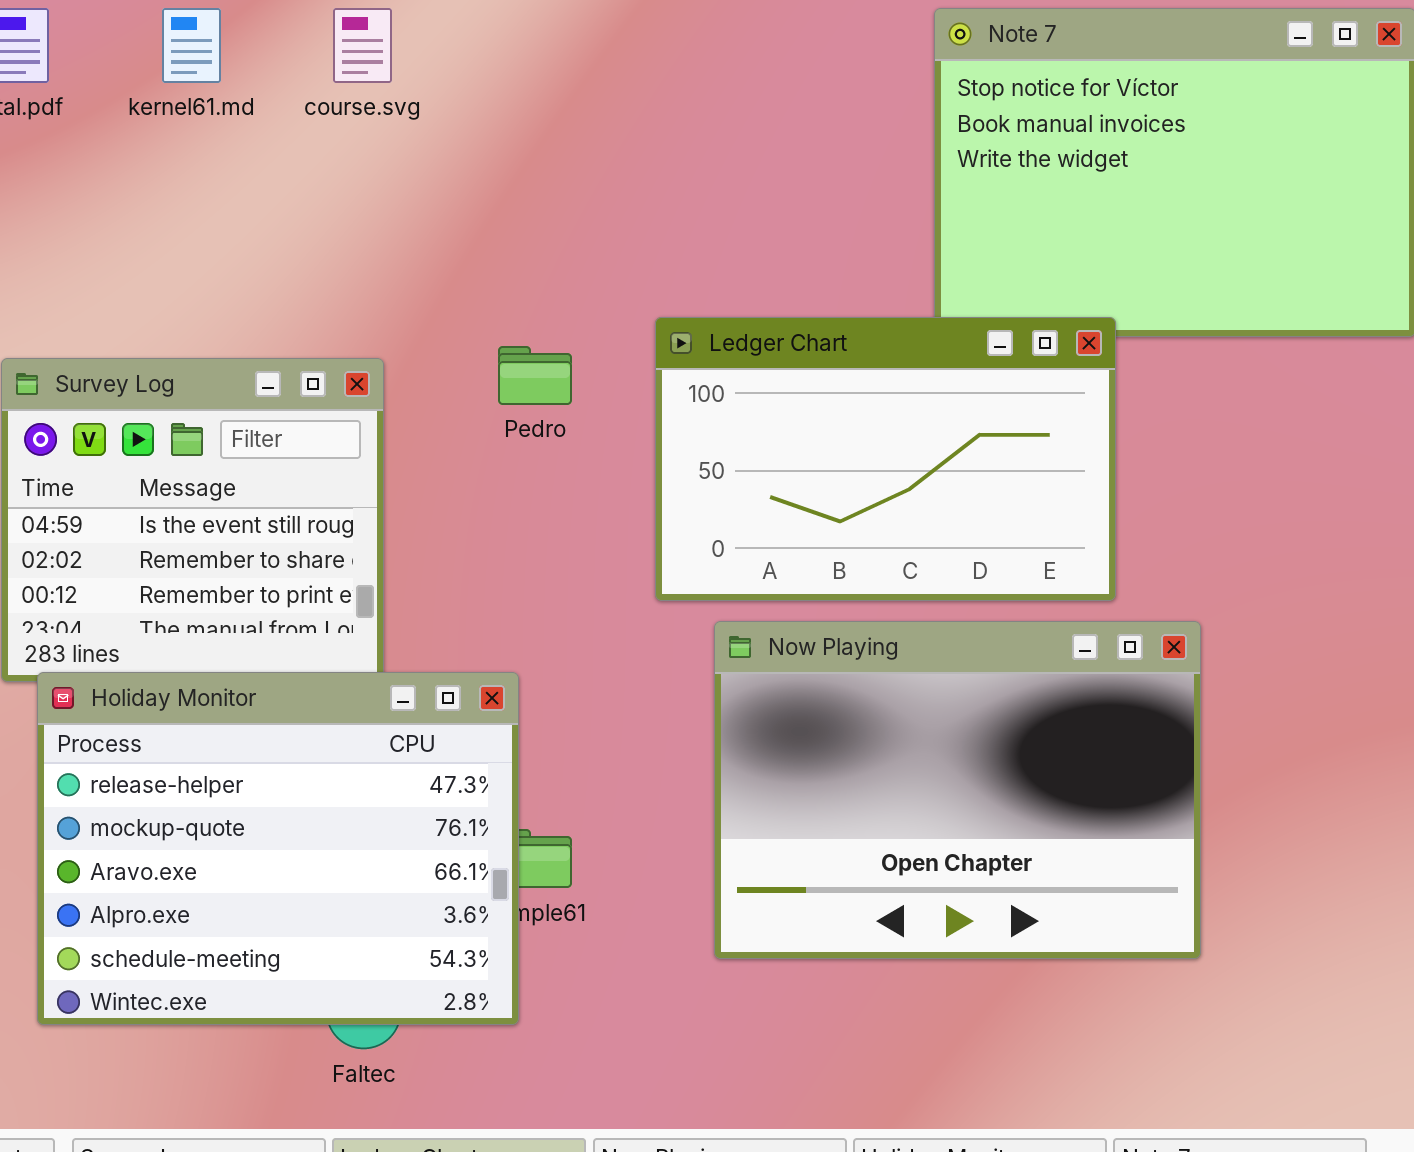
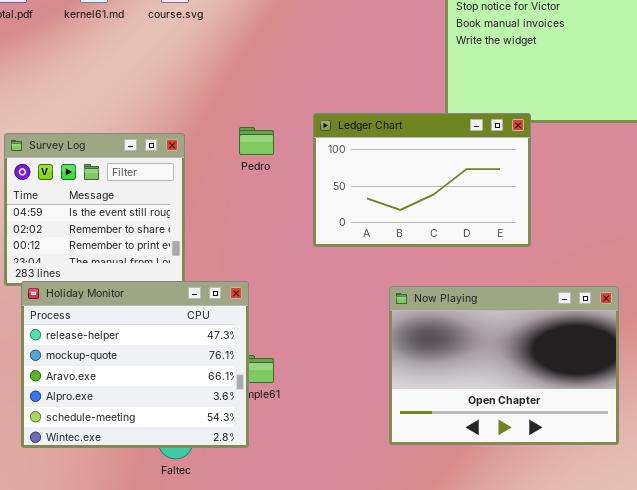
Now Playing: [714,621,1201,959] -> [389,286,619,445], moved

